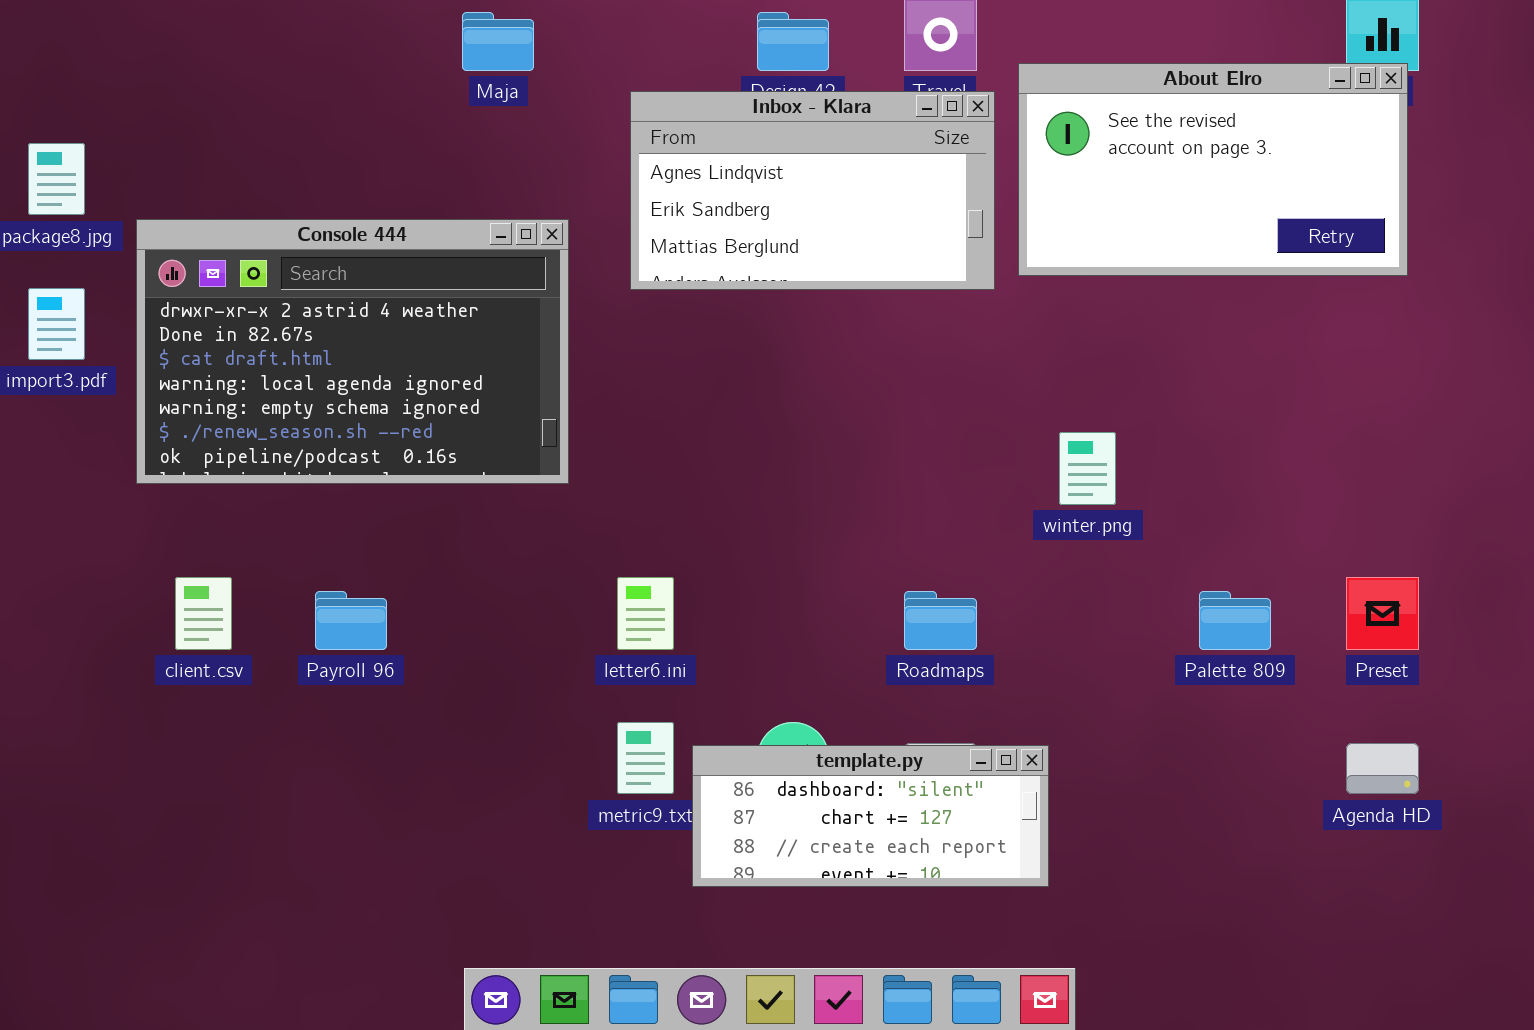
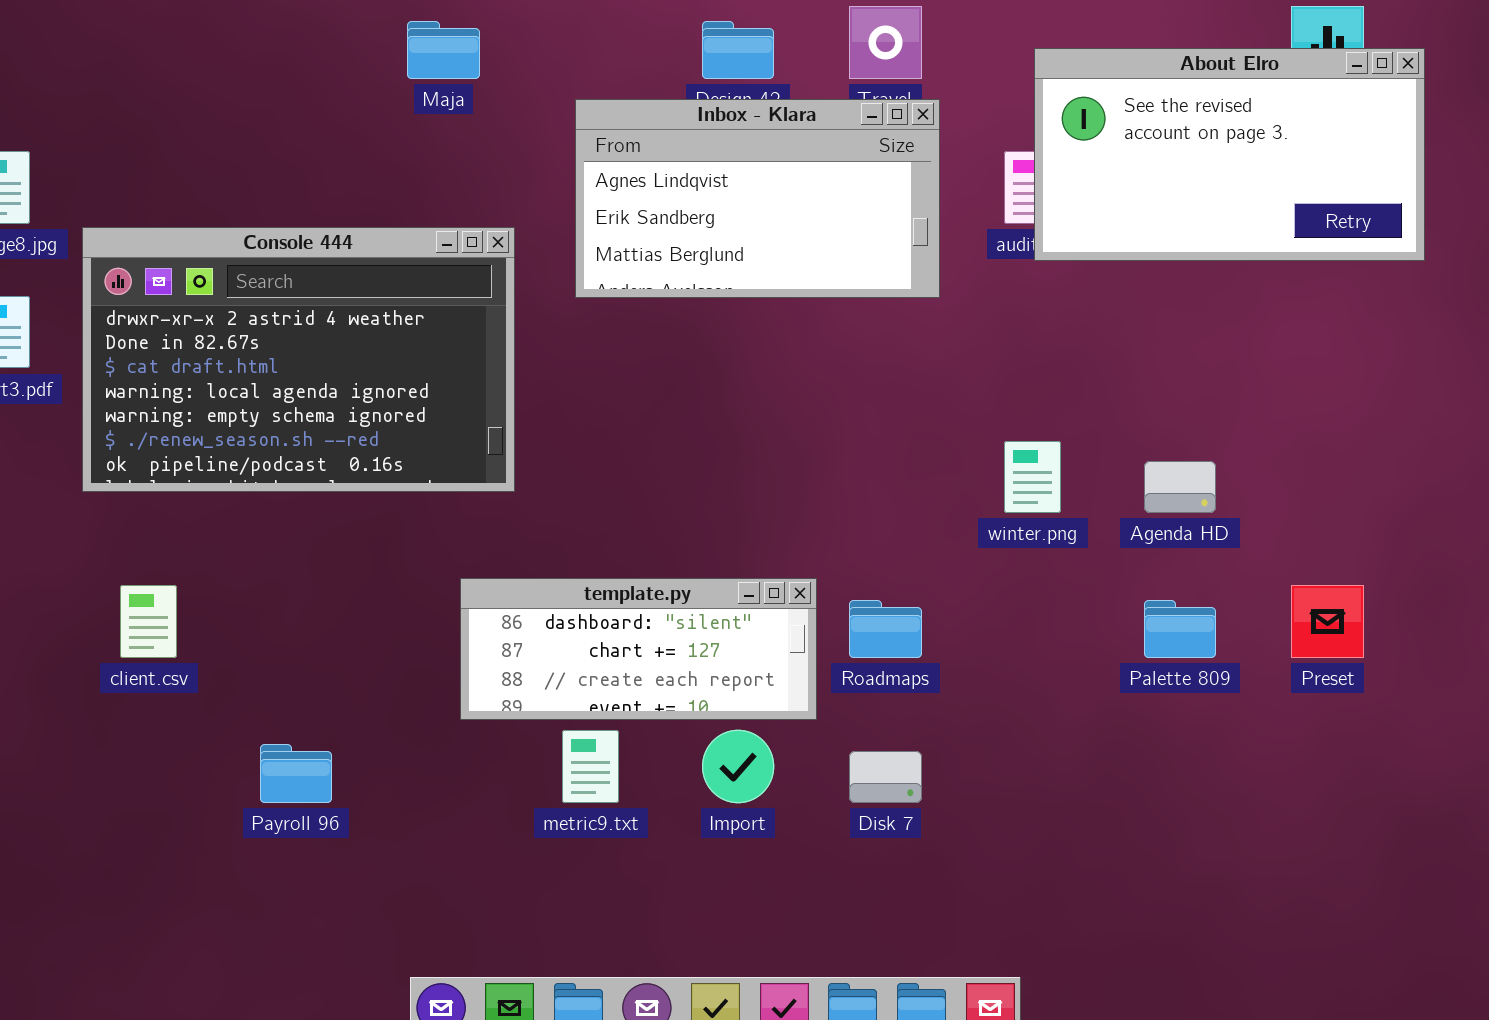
About Elro: [1018,63,1408,276] -> [1034,48,1425,261], moved
Payroll 96: [315,591,387,650] -> [260,744,332,803], moved
Agenda HD: [1346,743,1419,794] -> [1144,461,1216,513], moved
template.py: [692,745,1049,887] -> [460,578,817,720], moved

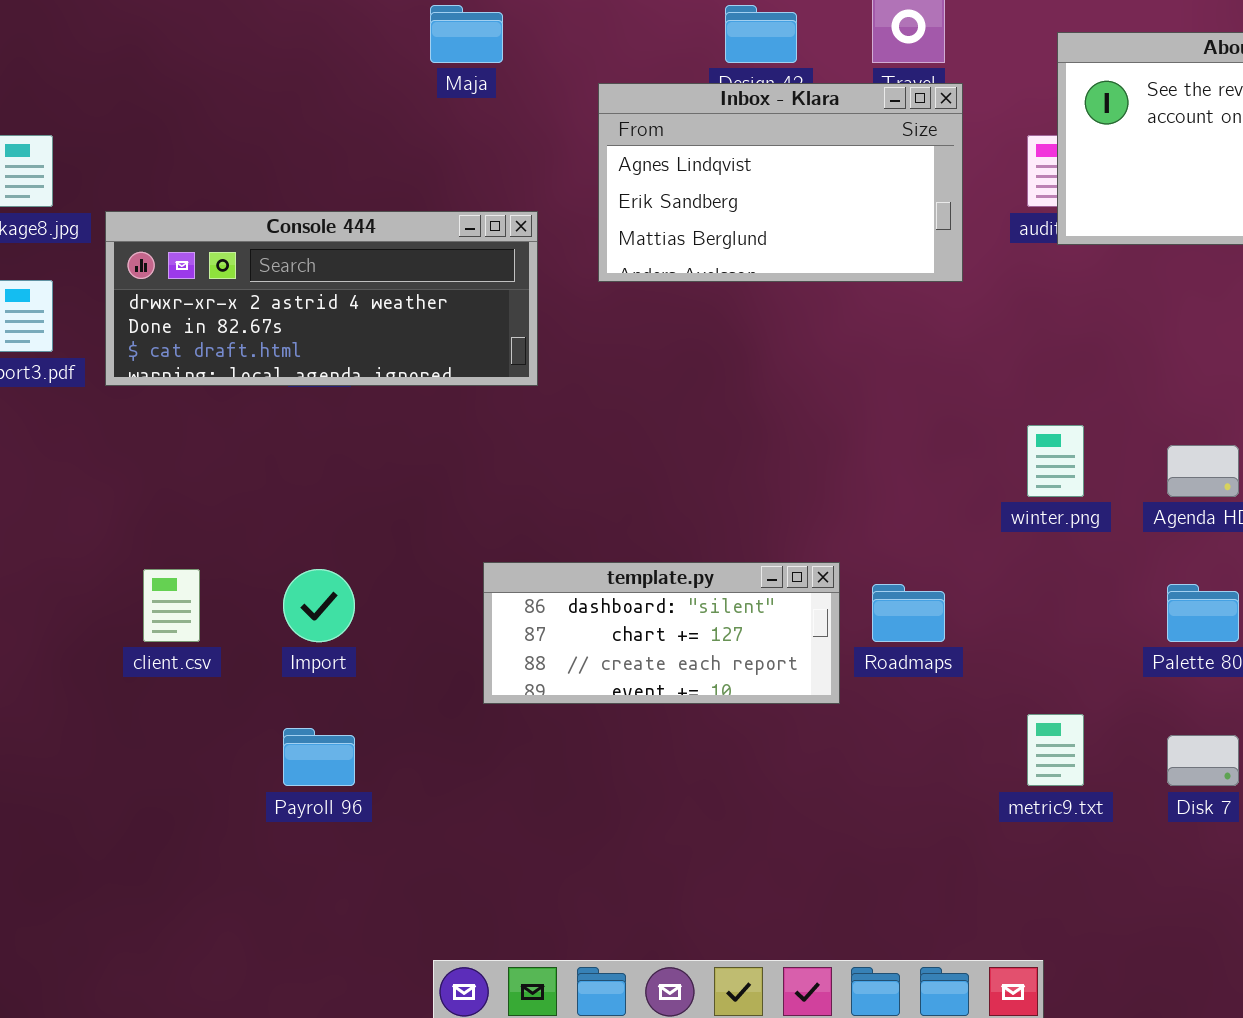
Console 444: [82,227,515,492] -> [105,211,538,386], resized
metric9.txt: [562,730,619,803] -> [1027,714,1084,786], moved
Import: [702,730,774,803] -> [283,569,355,642], moved
Disk 7: [849,751,922,803] -> [1167,735,1239,786], moved

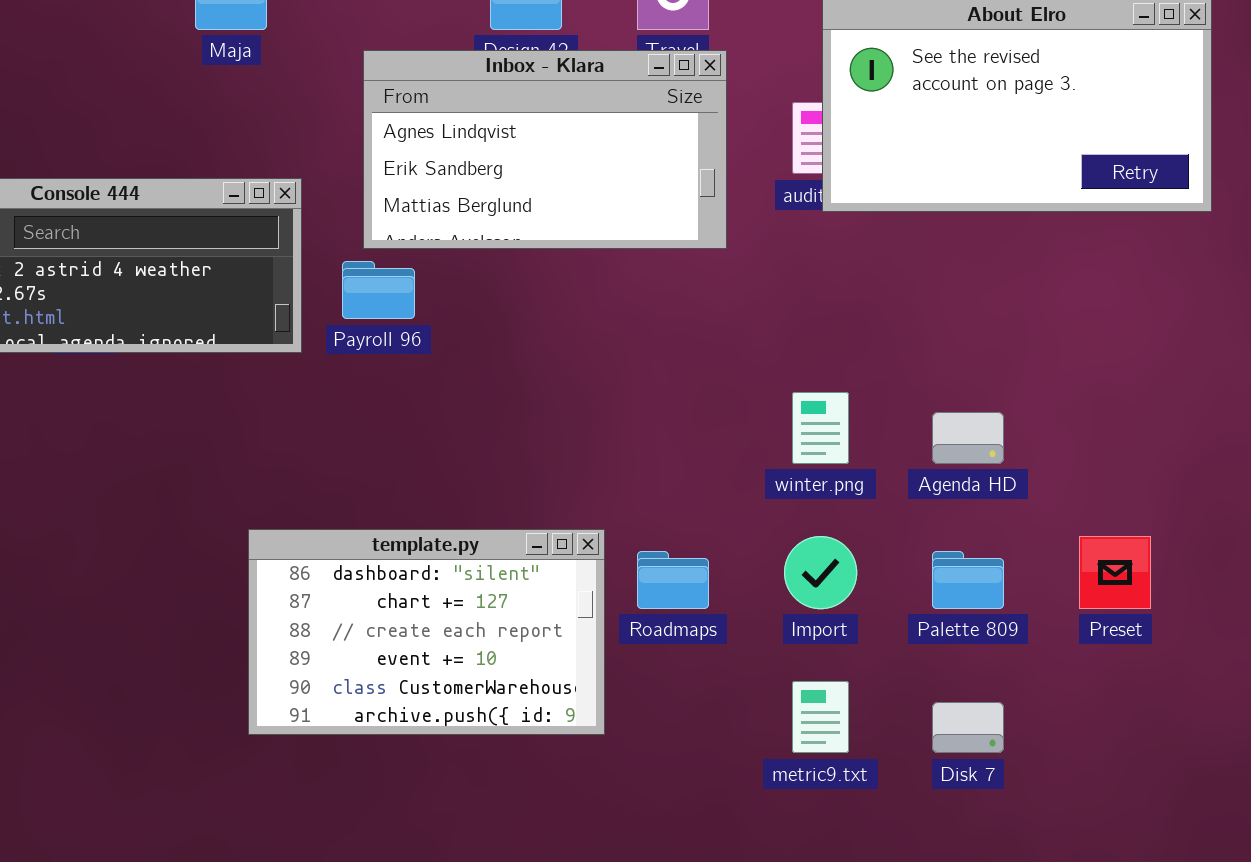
template.py: [483,562,840,704] -> [248,529,605,735], resized
Import: [283,569,355,642] -> [784,536,857,609], moved
Payroll 96: [283,728,355,786] -> [342,261,415,319], moved

